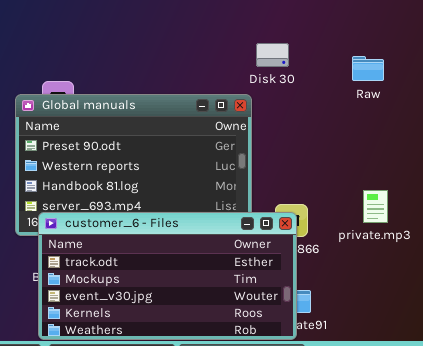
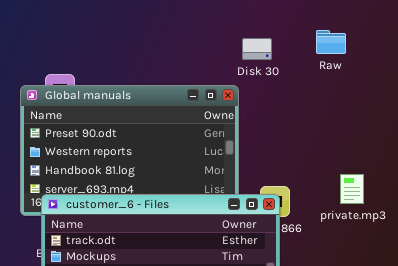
Raw: [352,56,384,81] -> [316,30,346,54], moved

